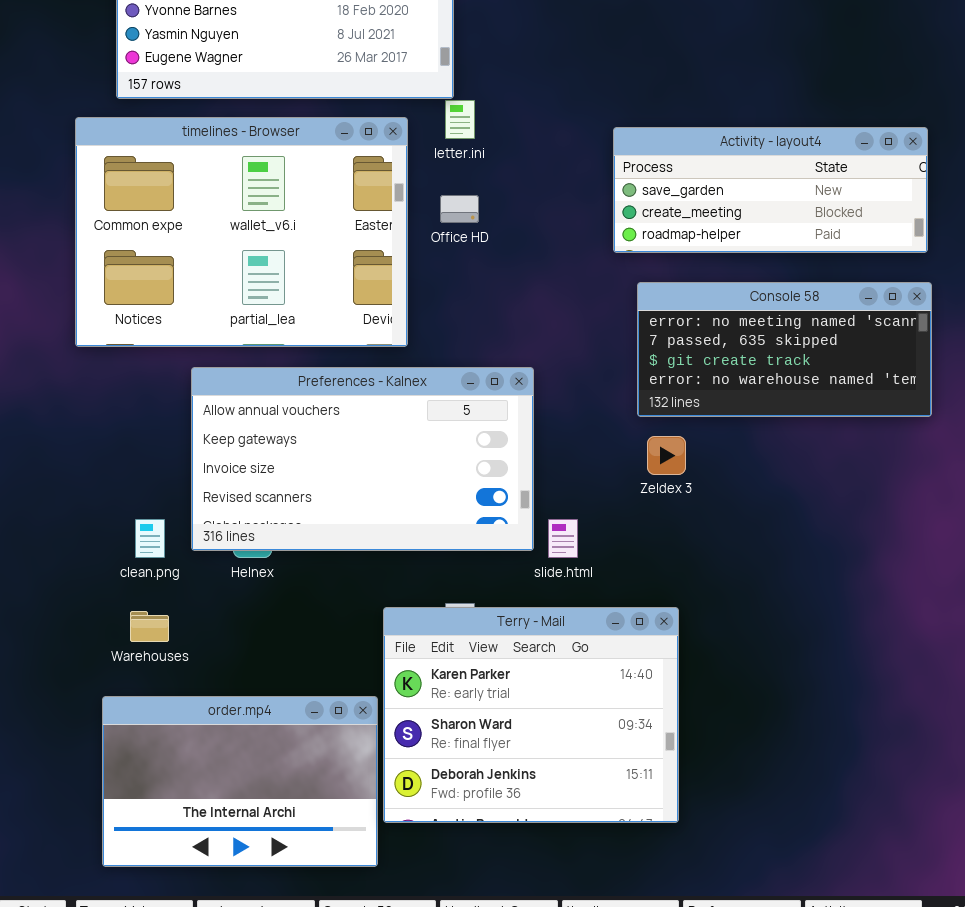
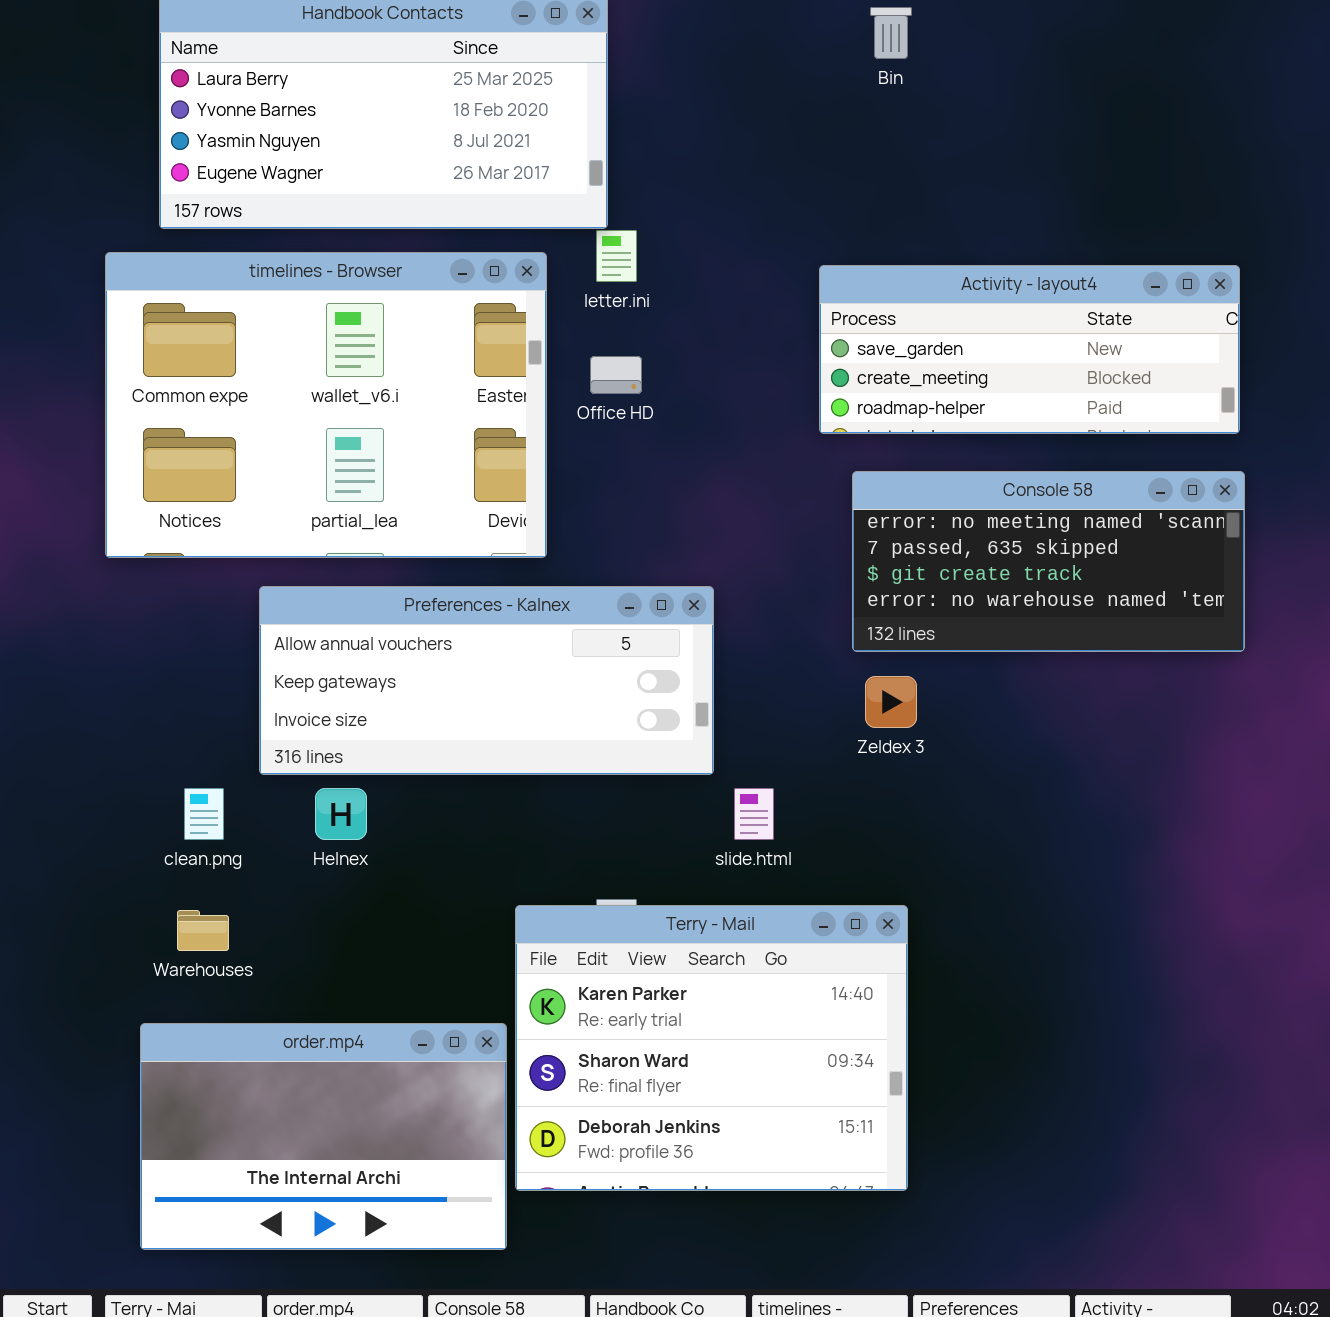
Preferences - Kalnex: [191,367,534,551] -> [259,586,714,775], resized

